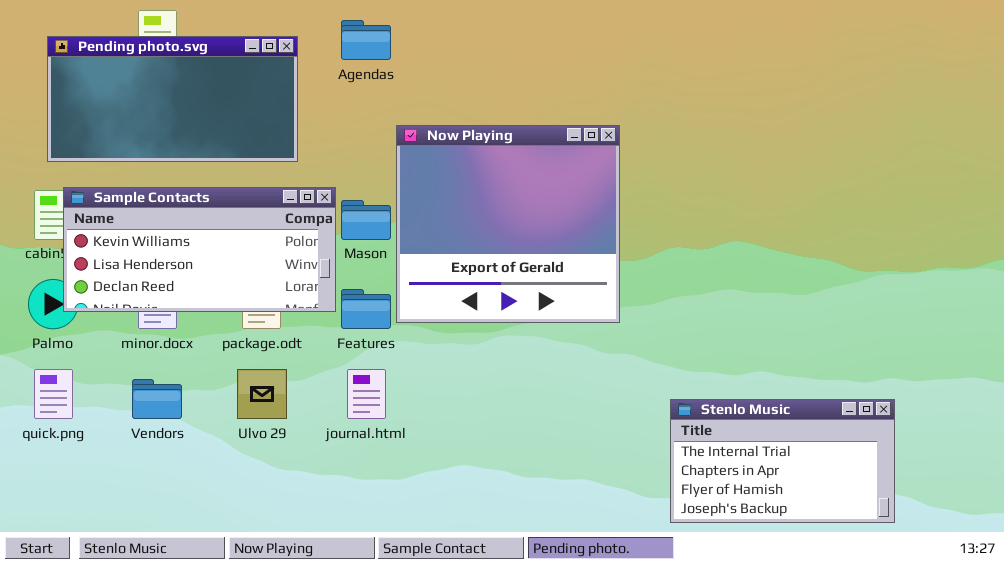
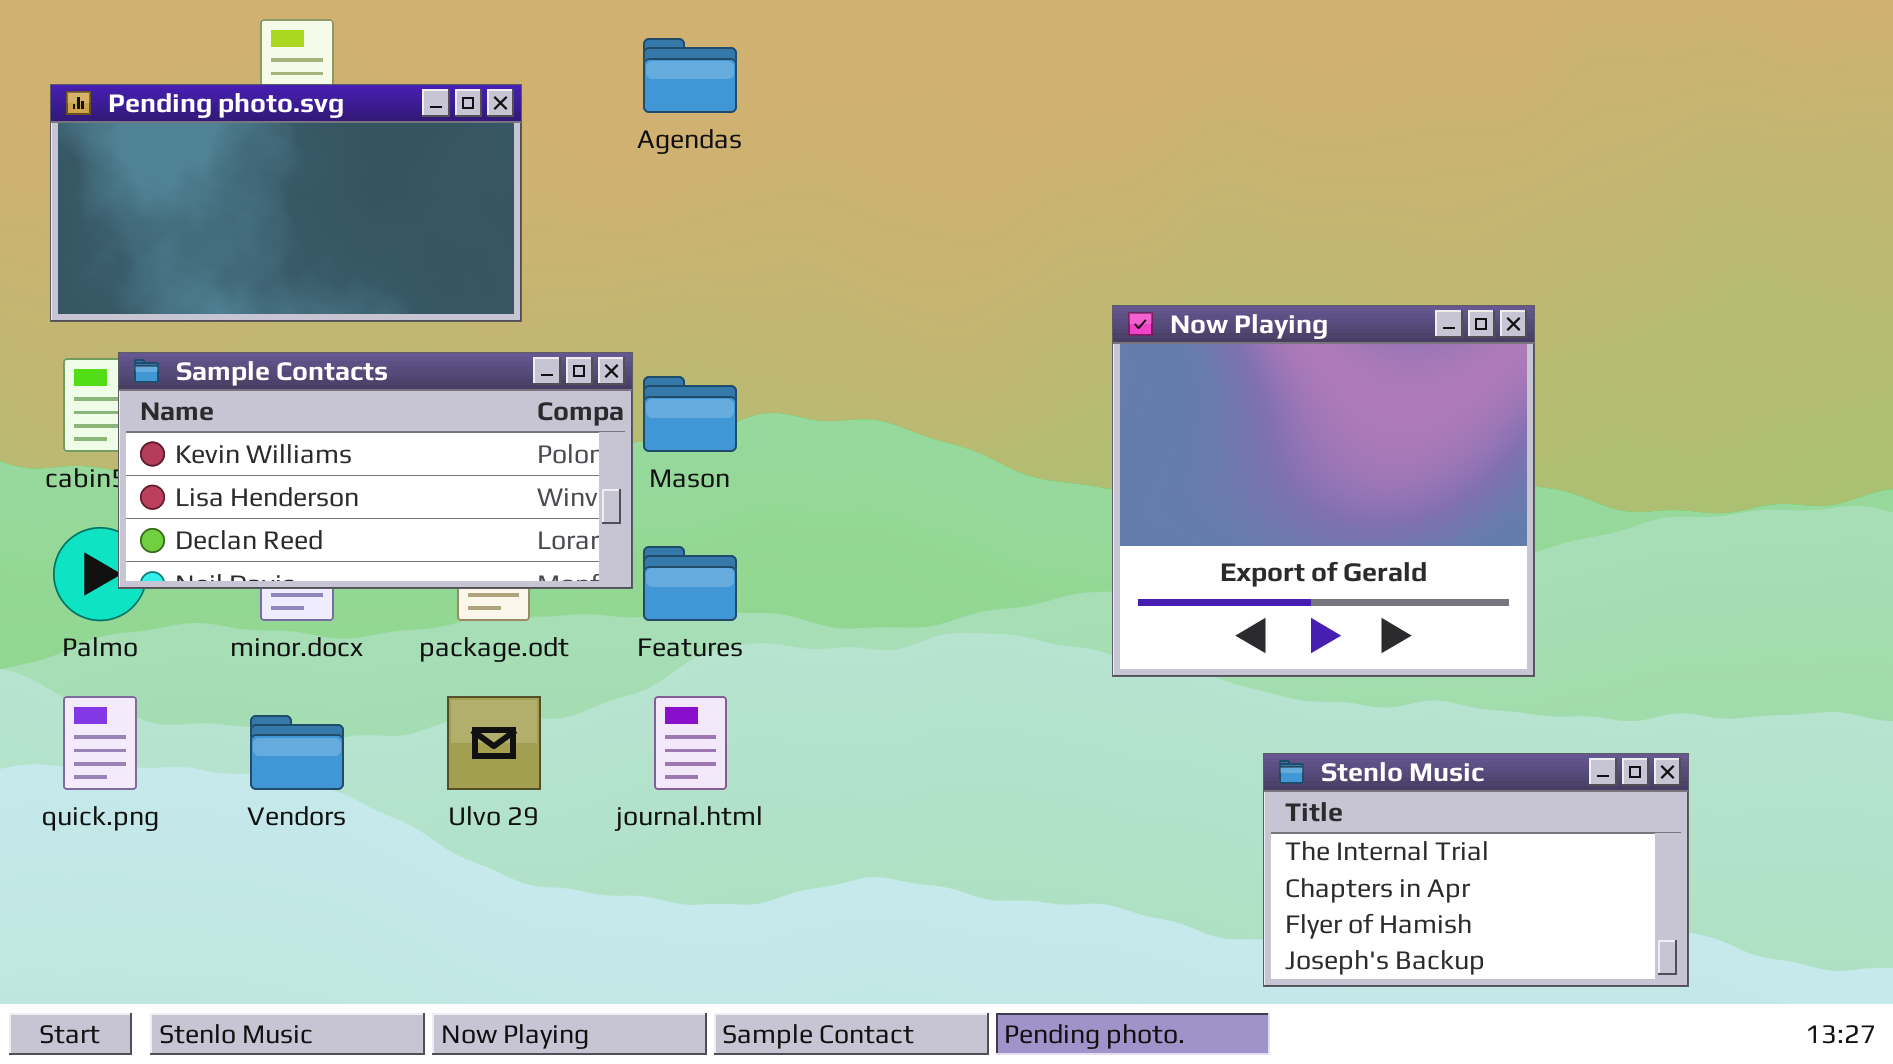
Pending photo.svg: [47,36,298,162] -> [50,84,522,322], moved
Now Playing: [396,125,620,323] -> [1112,305,1535,677], moved

